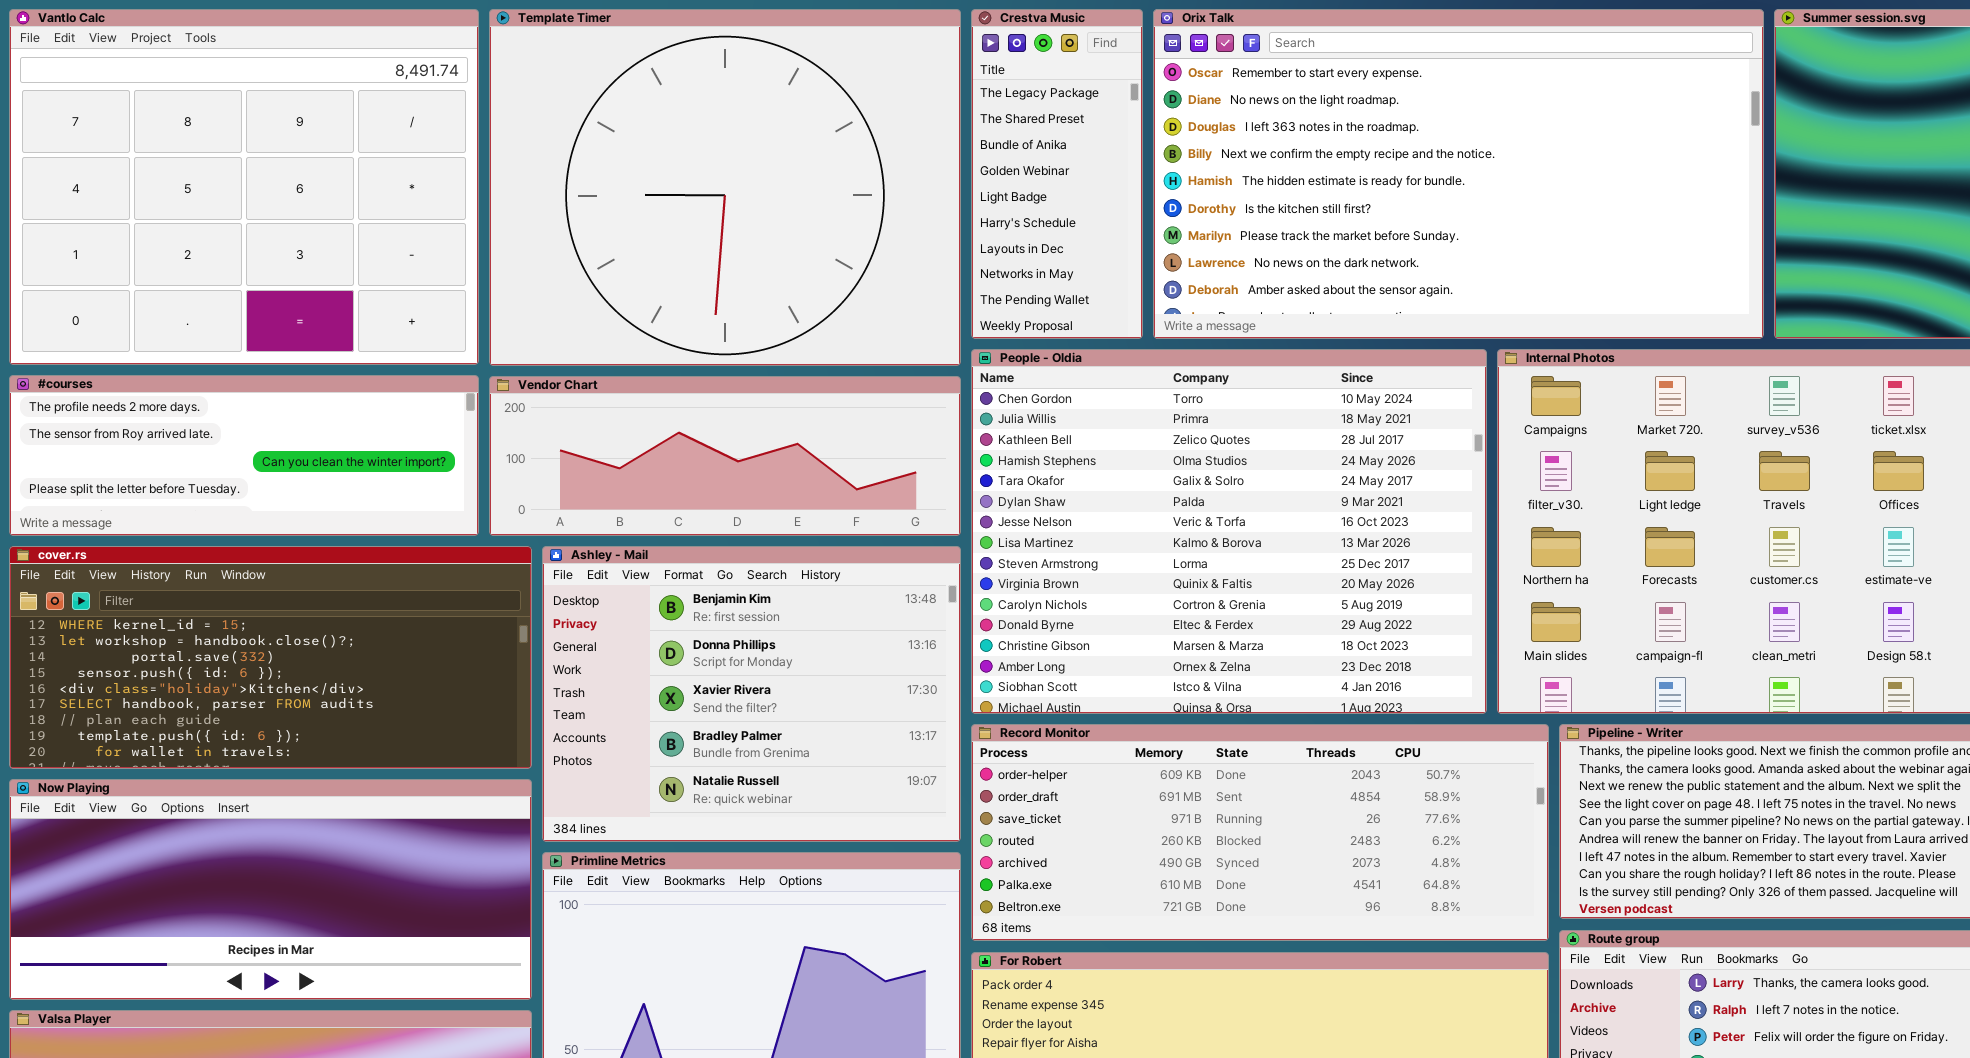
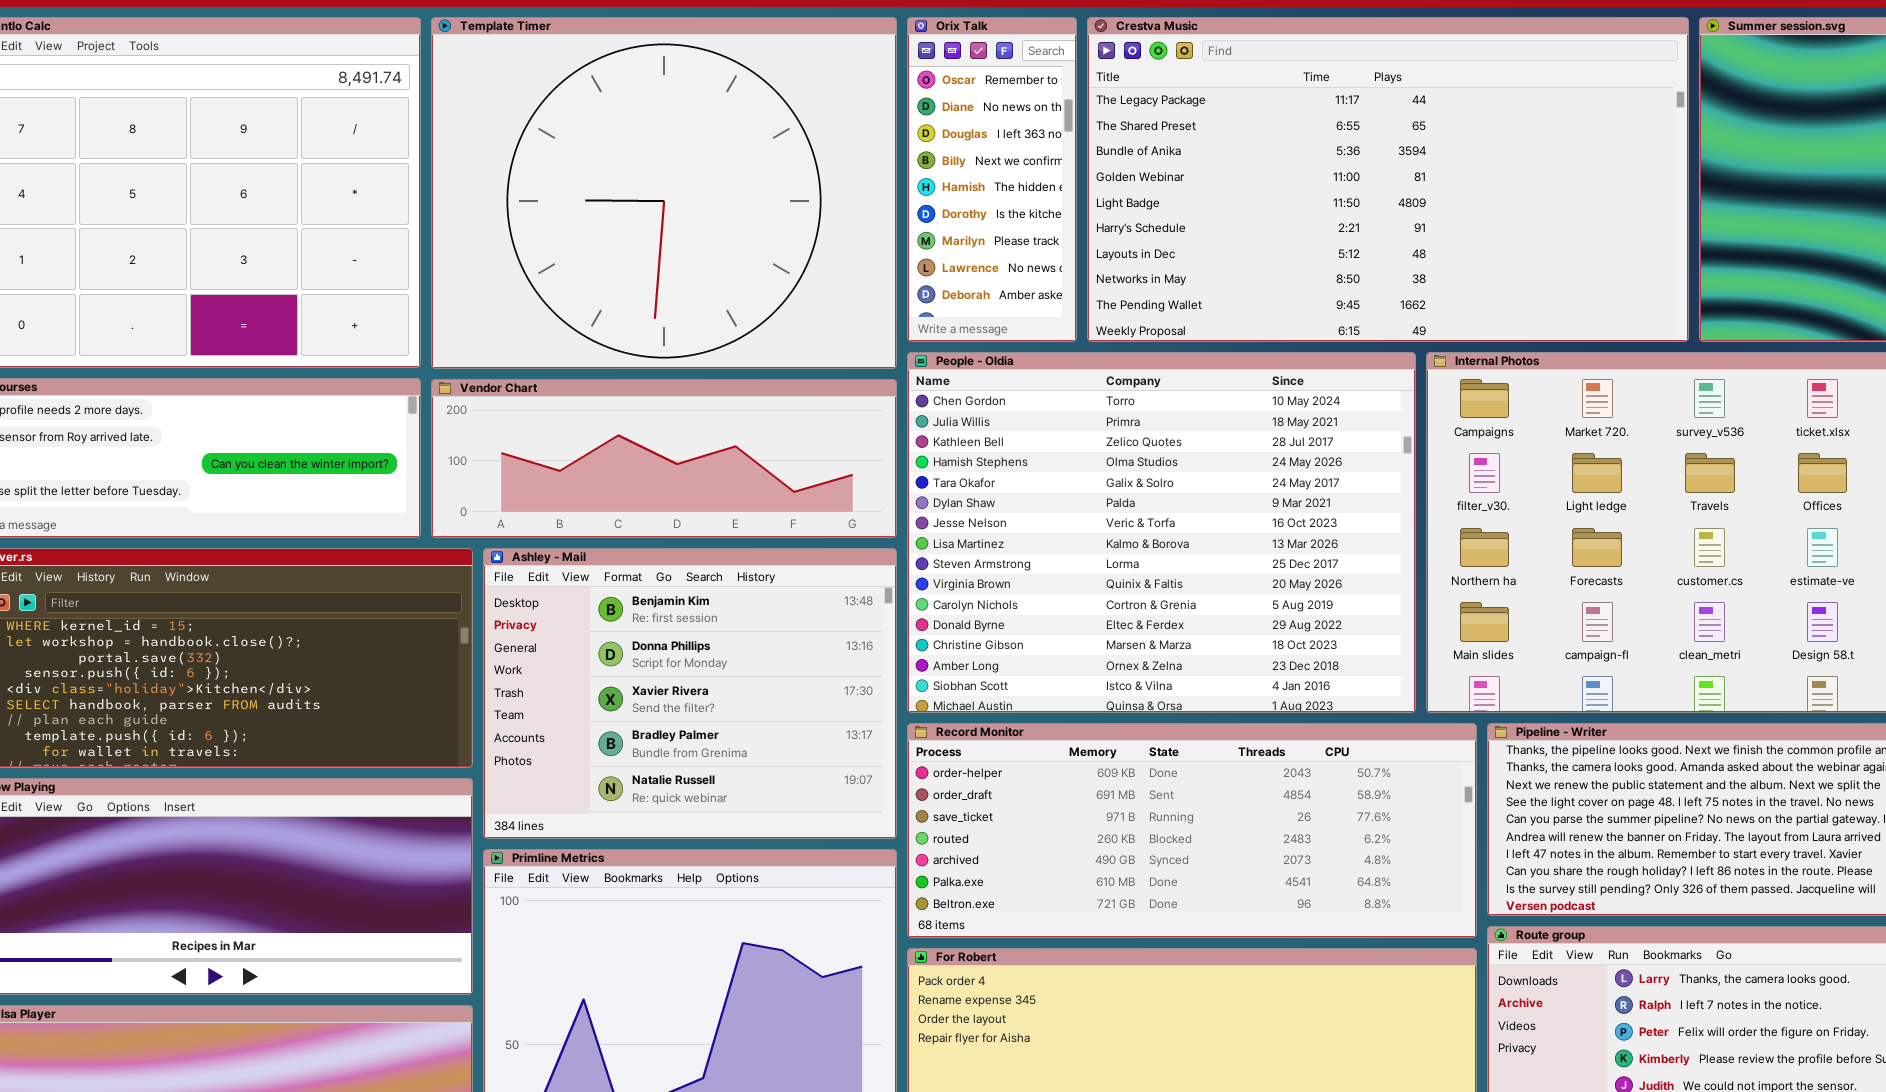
Crestva Music: [971,9,1143,339] -> [1087,17,1689,342], moved, resized
Orix Talk: [1153,9,1764,339] -> [907,17,1077,342], moved, resized

